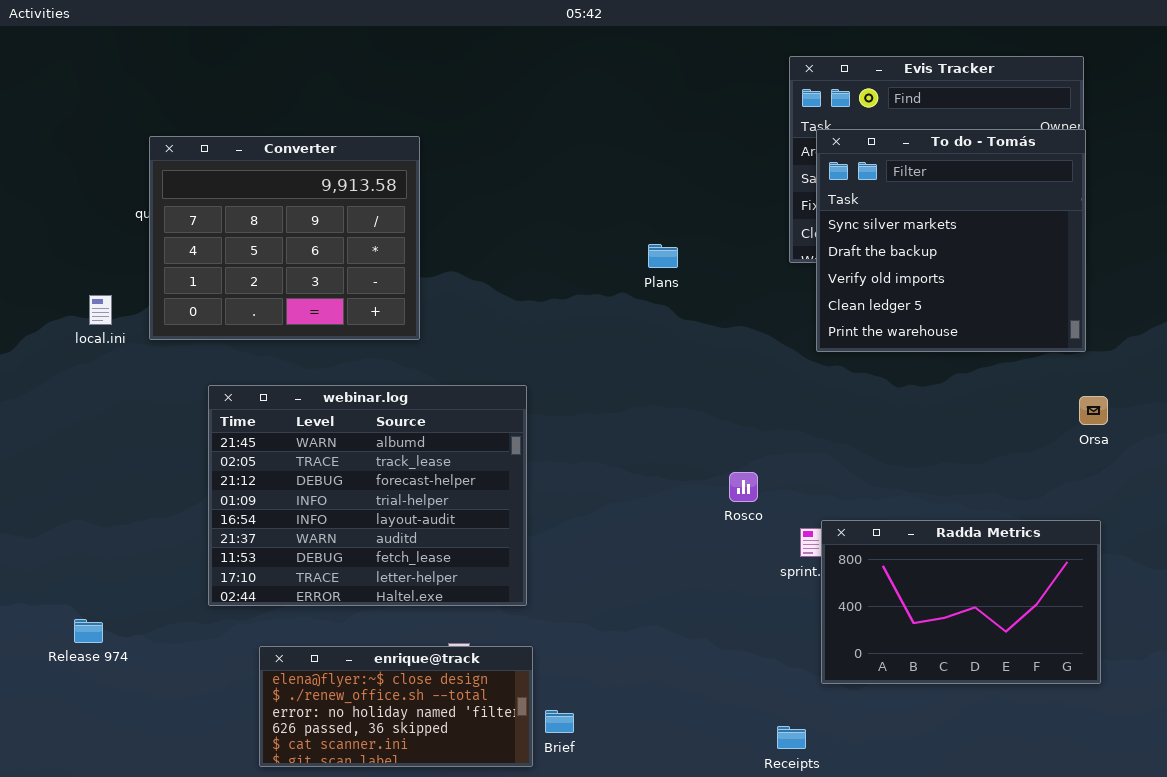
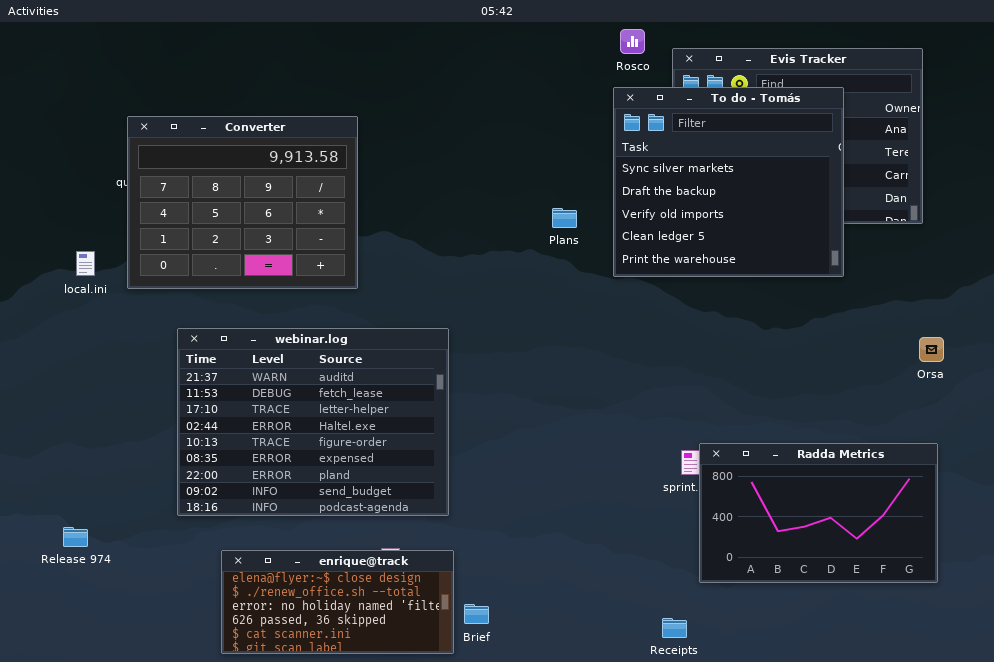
To do - Tomás: [816,129,1086,352] -> [613,87,844,277], moved
webinar.log: [208,385,527,606] -> [177,328,449,516], scrolled down 5 rows
Rosco: [729,472,758,502] -> [620,29,645,54], moved

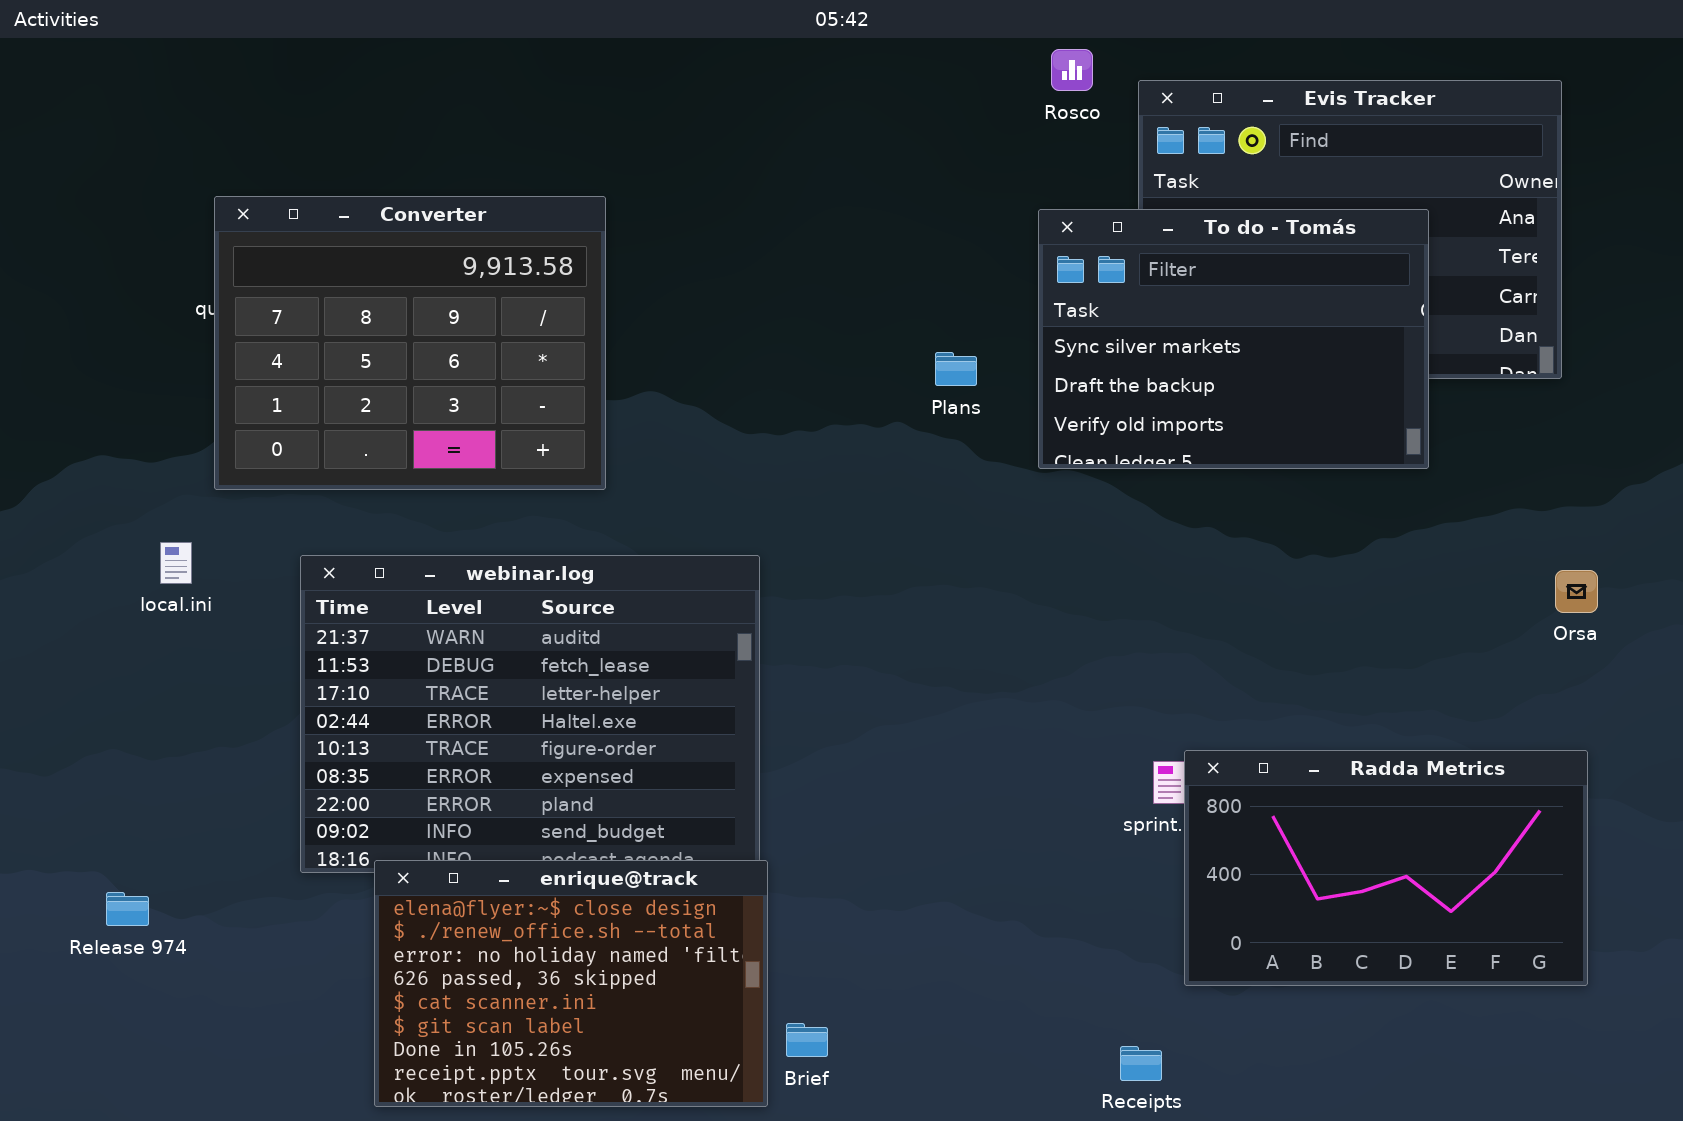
To do - Tomás: [613,87,844,277] -> [1038,209,1429,469], resized
local.ini: [76,251,95,276] -> [160,542,192,584], moved
enrique@track: [221,550,454,654] -> [374,860,768,1107], resized

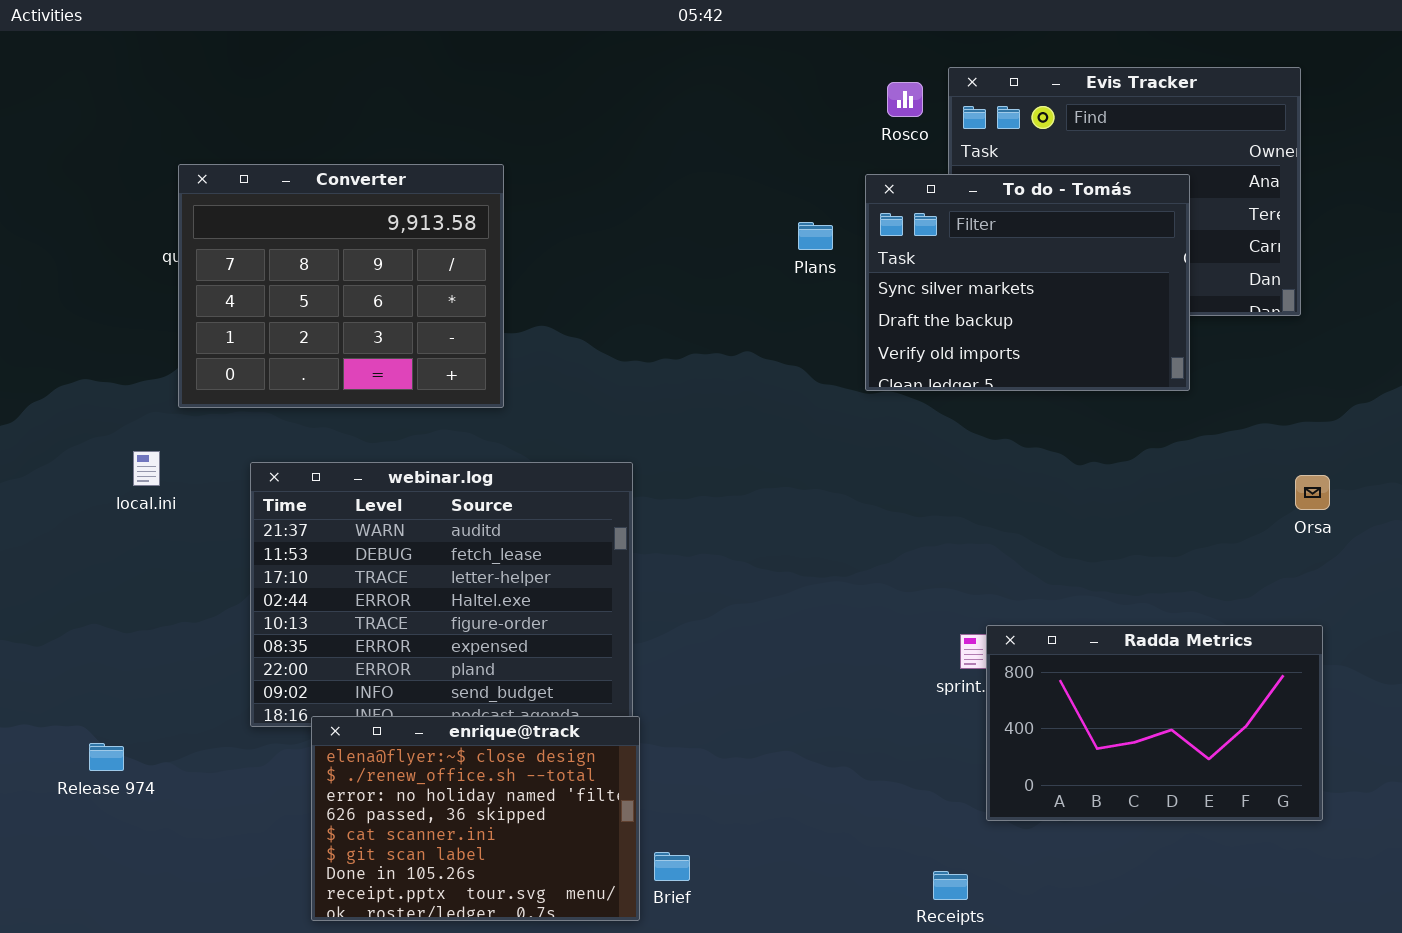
Rosco: [1051,49,1093,91] -> [887,82,923,117], moved
Plans: [935,352,977,386] -> [798,222,833,250], moved

